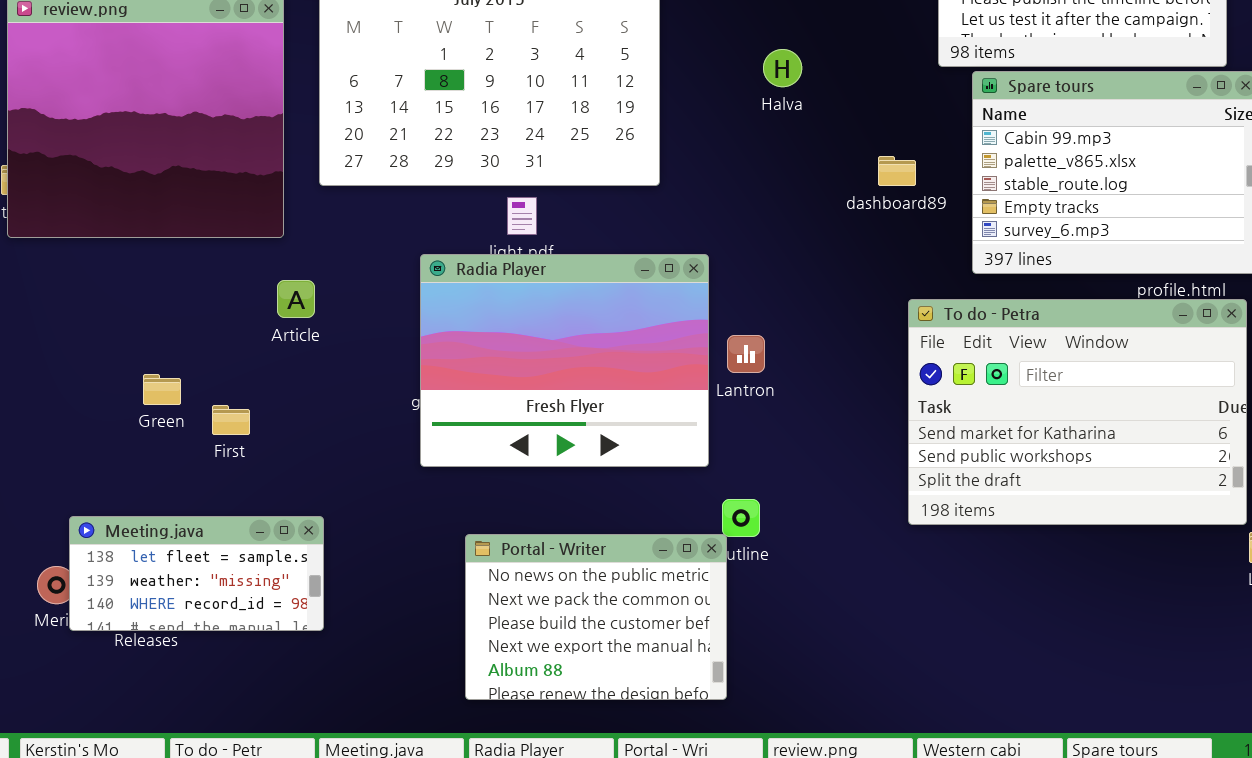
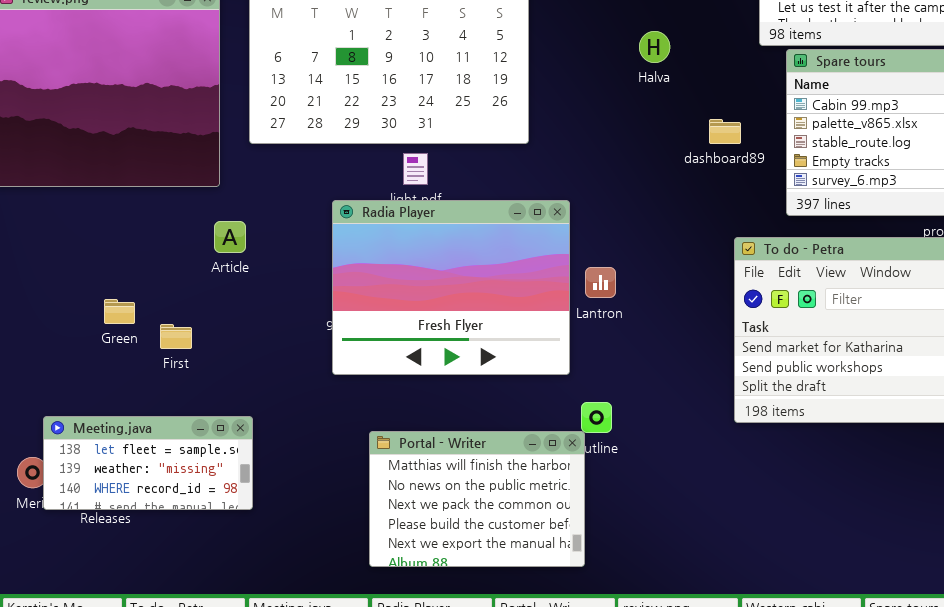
Halva: [763,49,802,87] -> [639,31,670,63], moved
Portal - Writer: [465,534,727,700] -> [369,431,585,567], scrolled up 1 row

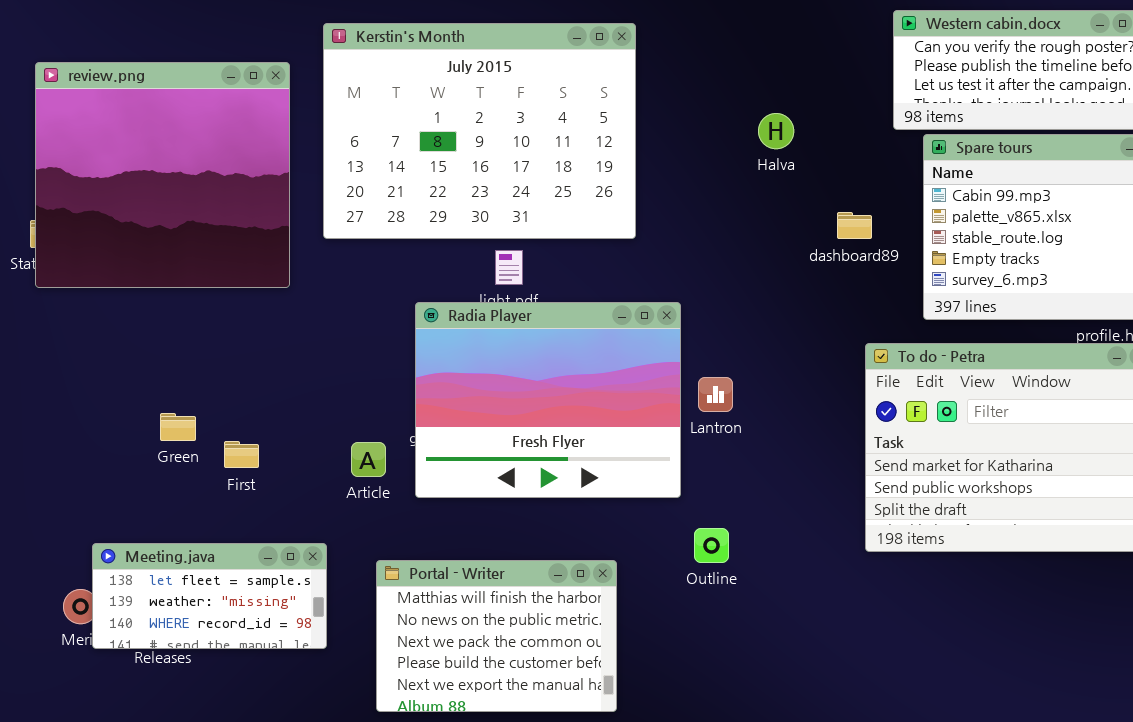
Article: [214,221,246,253] -> [351,442,386,477], moved
Portal - Writer: [369,431,585,567] -> [376,560,617,712], moved

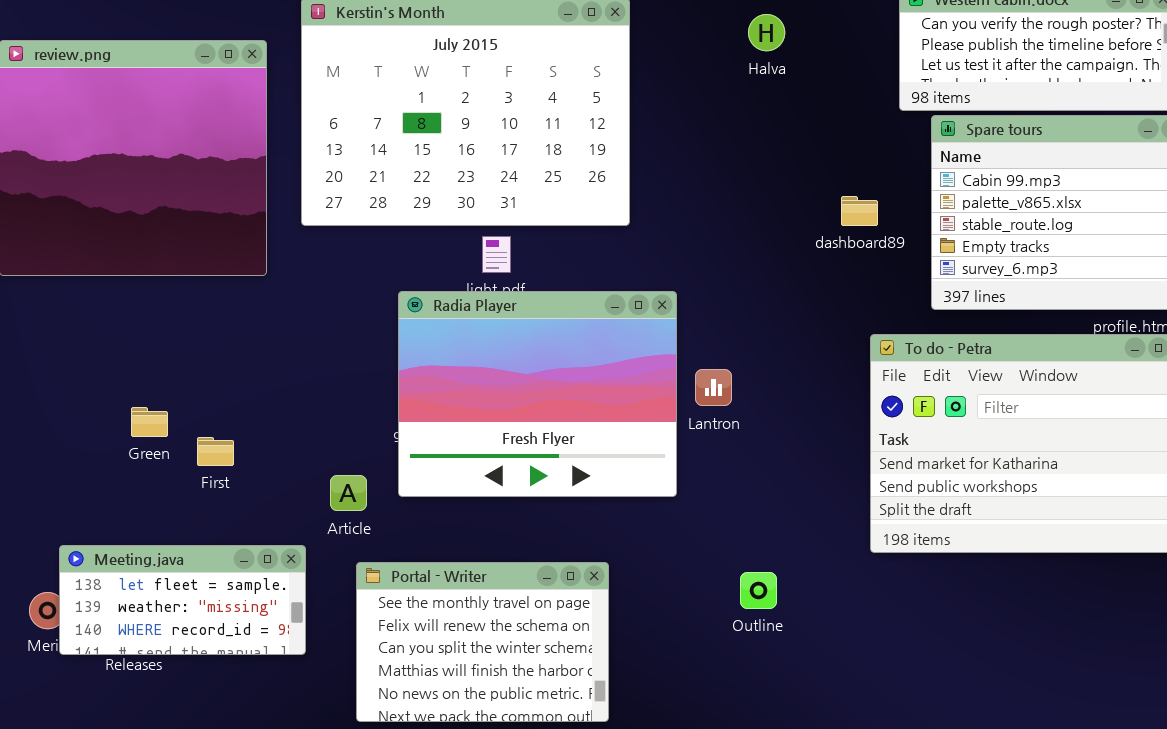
Halva: [758,113,794,149] -> [748,14,785,51], moved
Article: [351,442,386,477] -> [330,475,367,511], moved
Outline: [694,528,729,563] -> [740,572,777,609], moved
Portal - Writer: [376,560,617,712] -> [356,562,609,722], scrolled up 3 rows

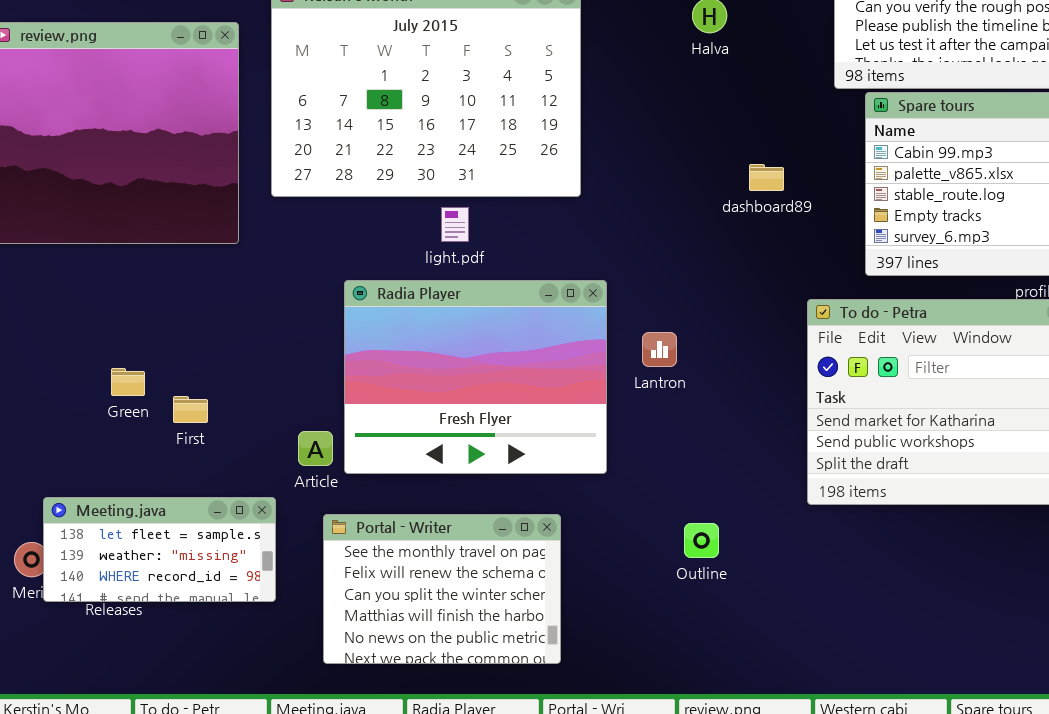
dashboard89: [841,196,878,226] -> [749,164,784,191], moved
Radia Player: [398,291,677,497] -> [344,280,607,474], moved

